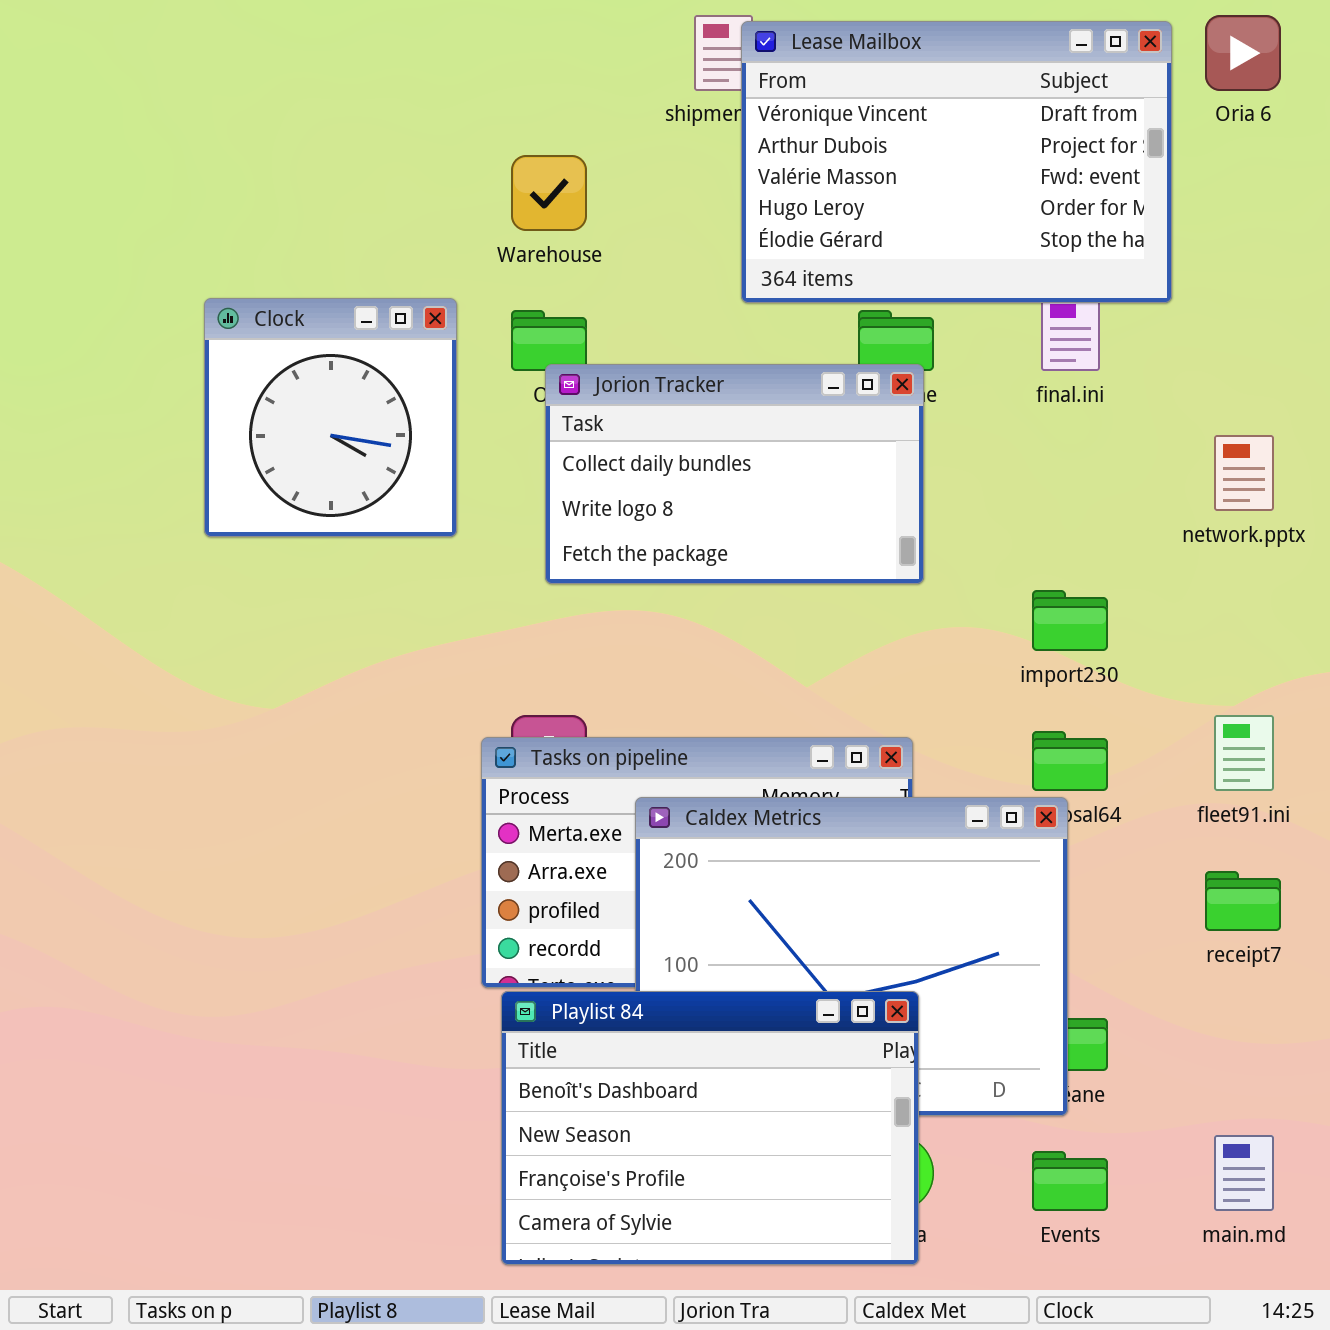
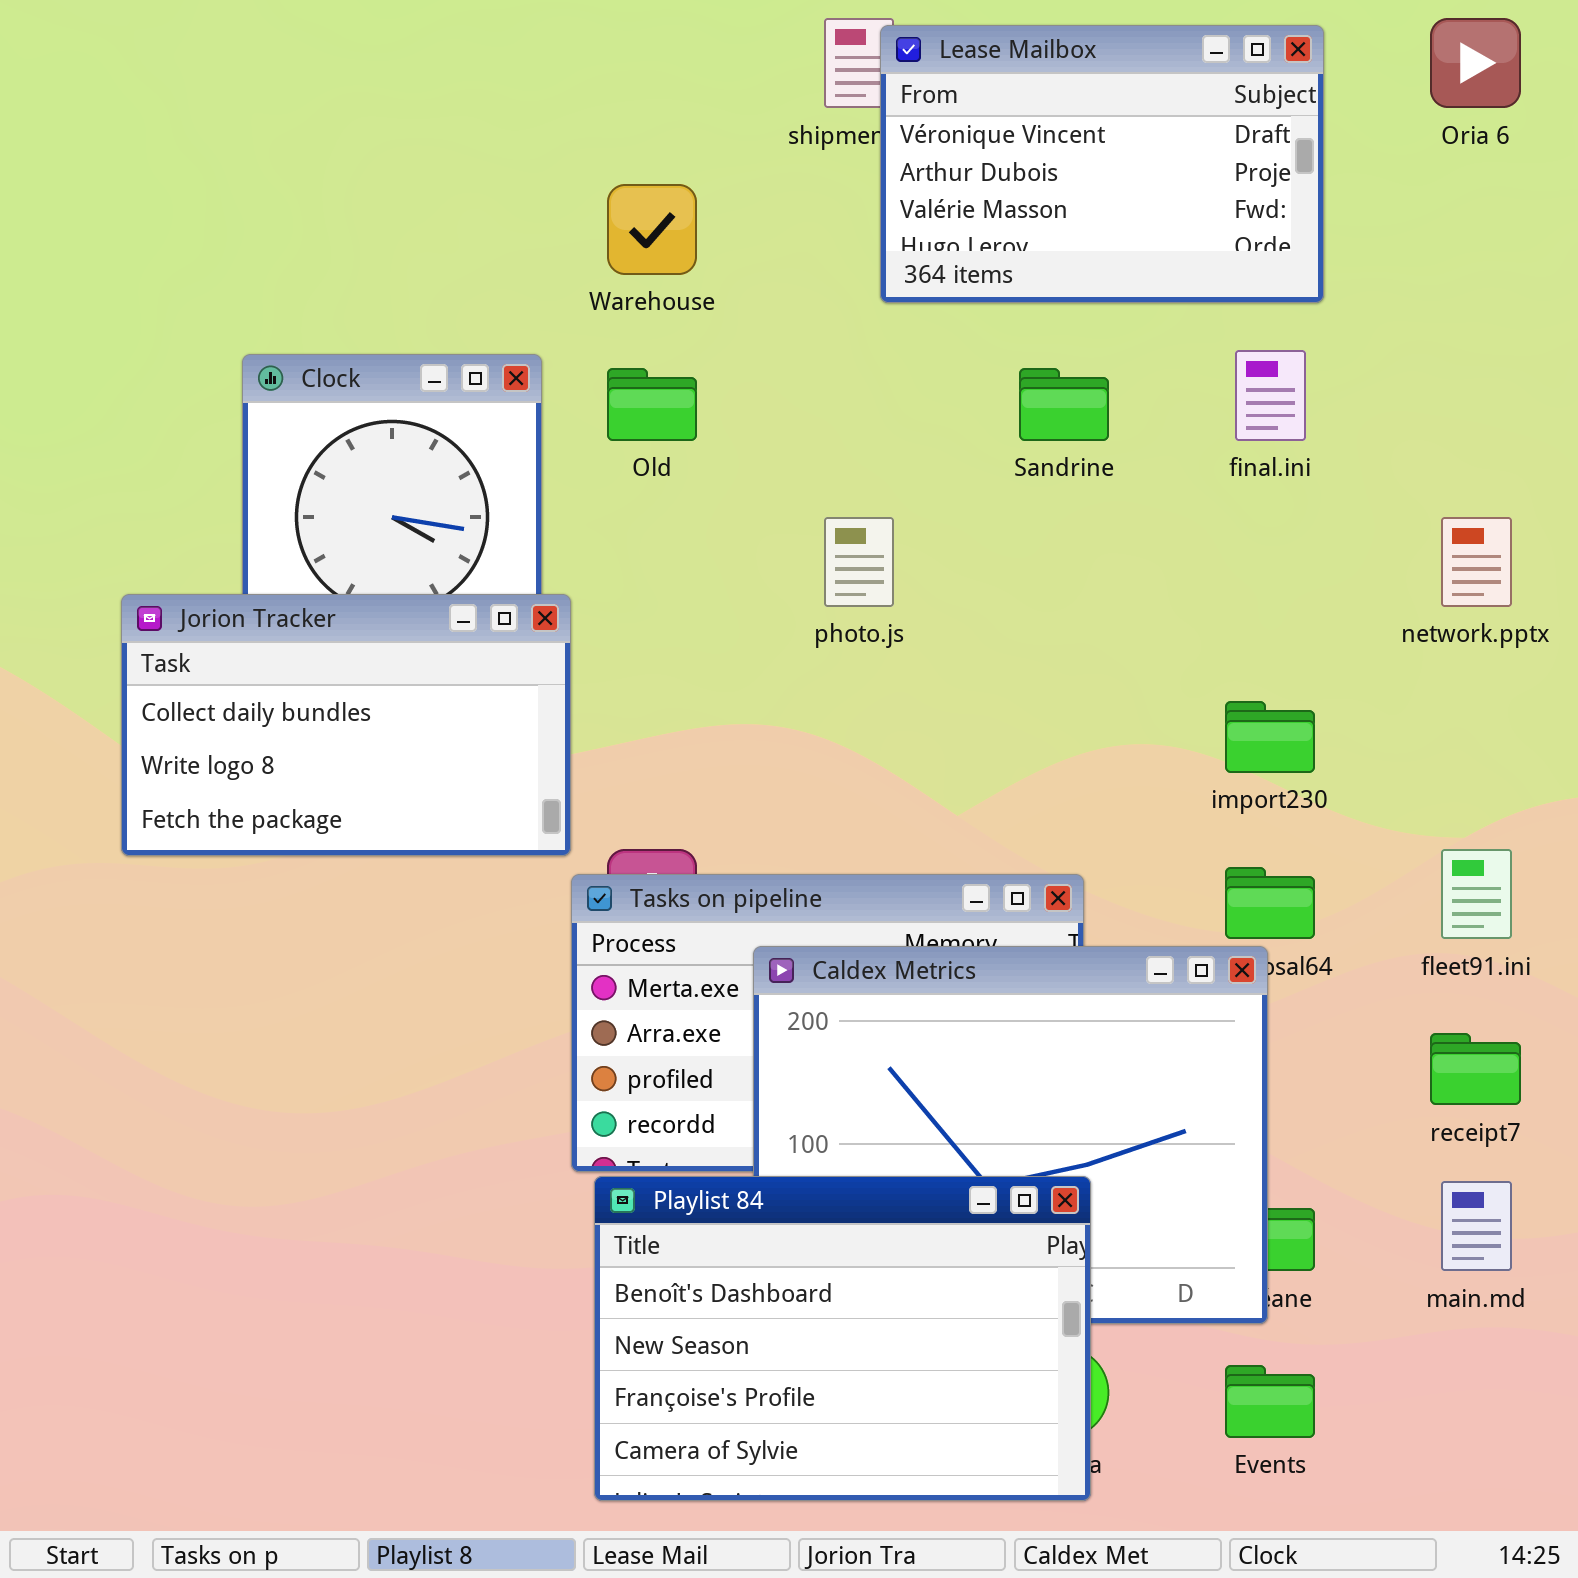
Lease Mailbox: [741,21,1172,303] -> [880,25,1324,303], resized
Jorion Tracker: [545,364,924,584] -> [121,594,571,856], moved
main.md: [1214,1135,1274,1211] -> [1441,1181,1512,1271], moved

